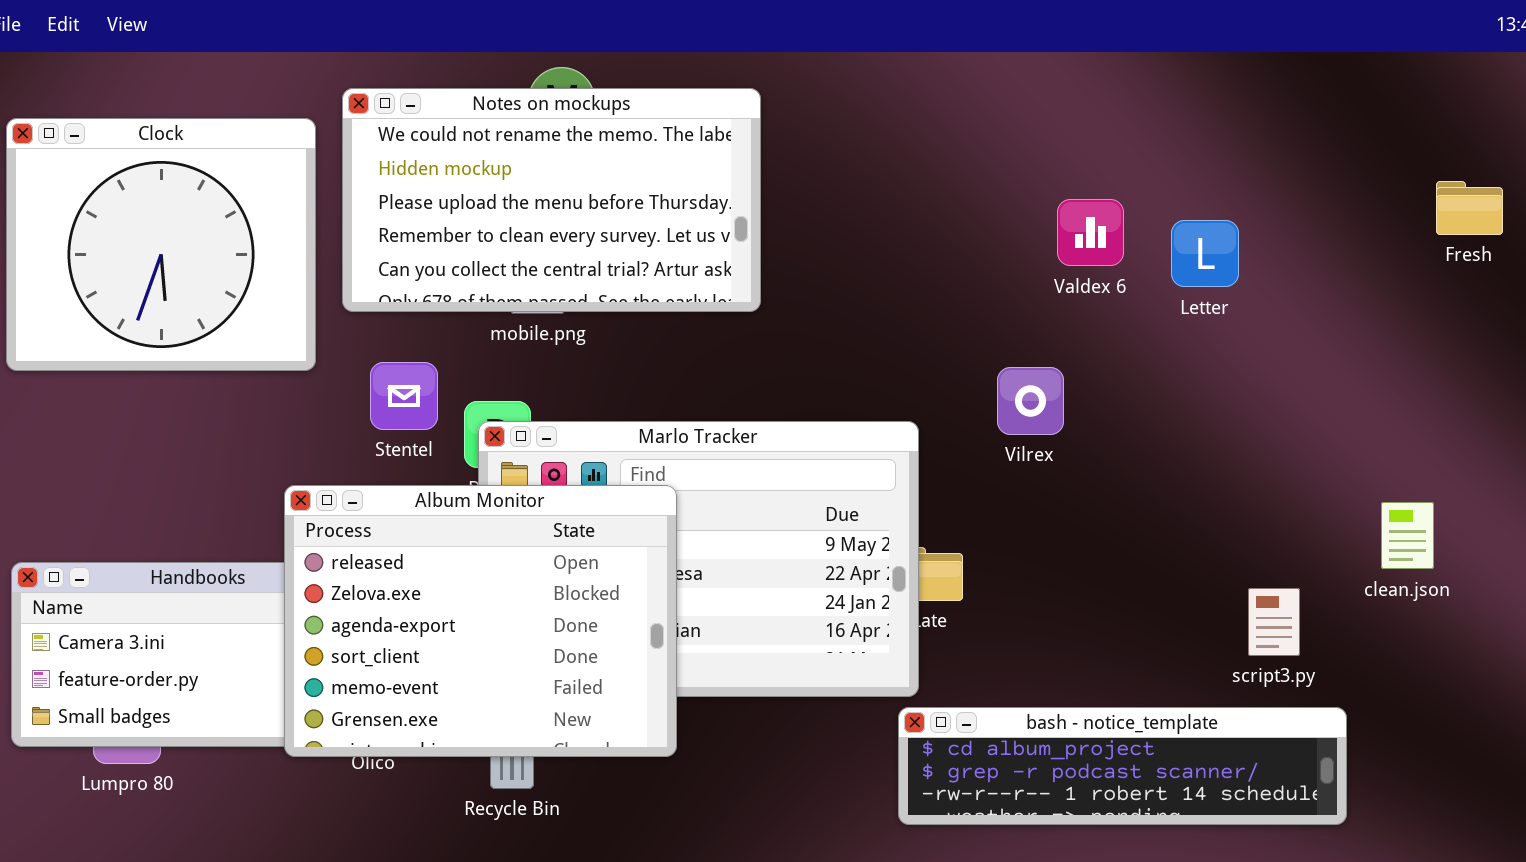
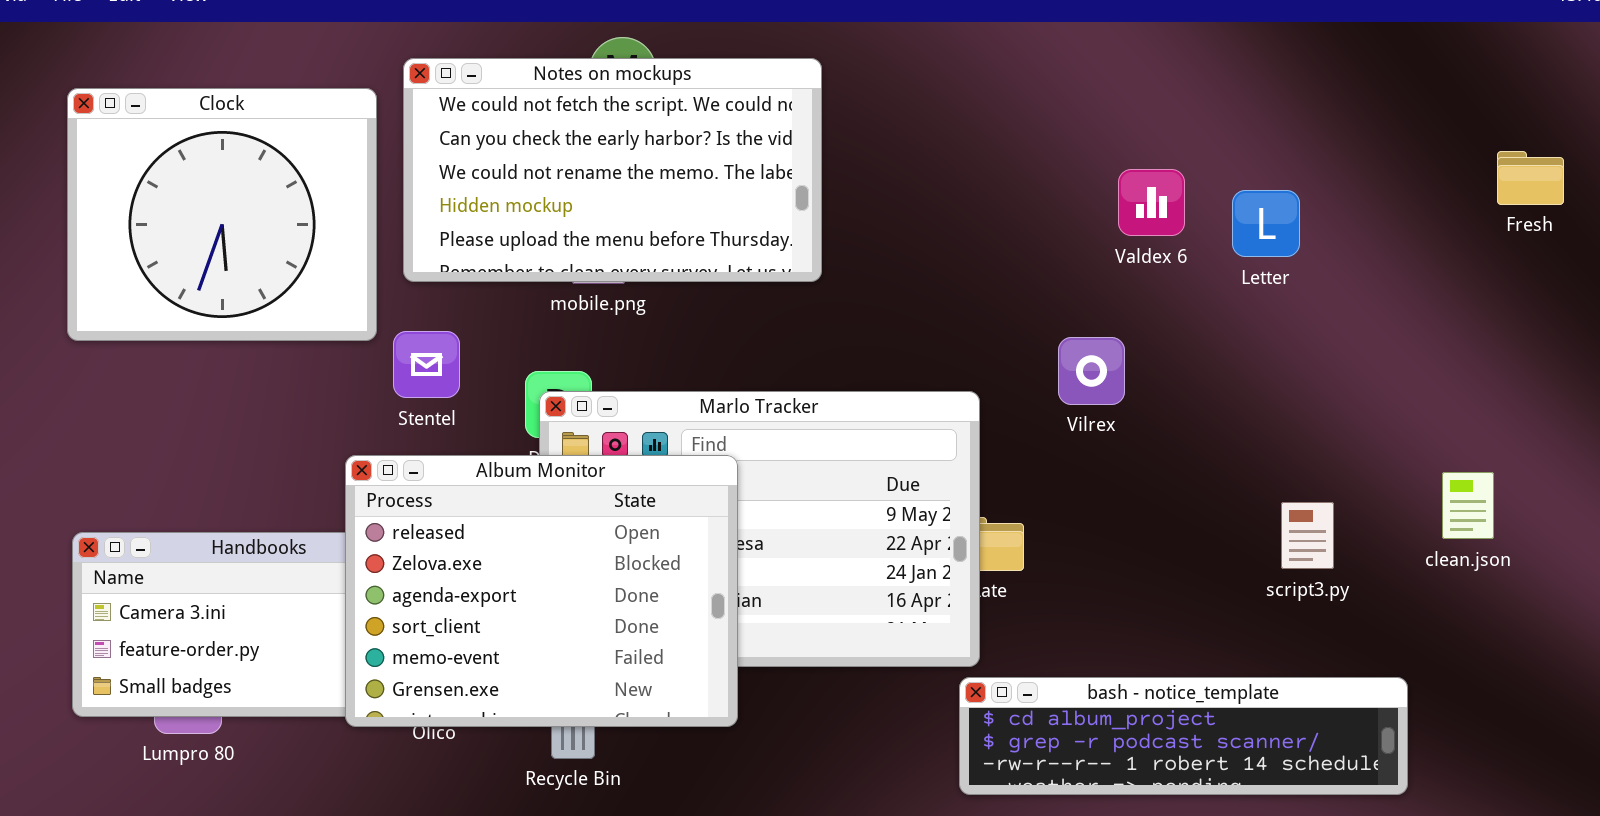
Notes on mockups: [342,88,761,312] -> [403,58,822,282], scrolled up 2 rows
Stentel: [370,362,438,430] -> [393,331,460,398], moved
script3.py: [1248,588,1300,656] -> [1281,502,1334,569], moved

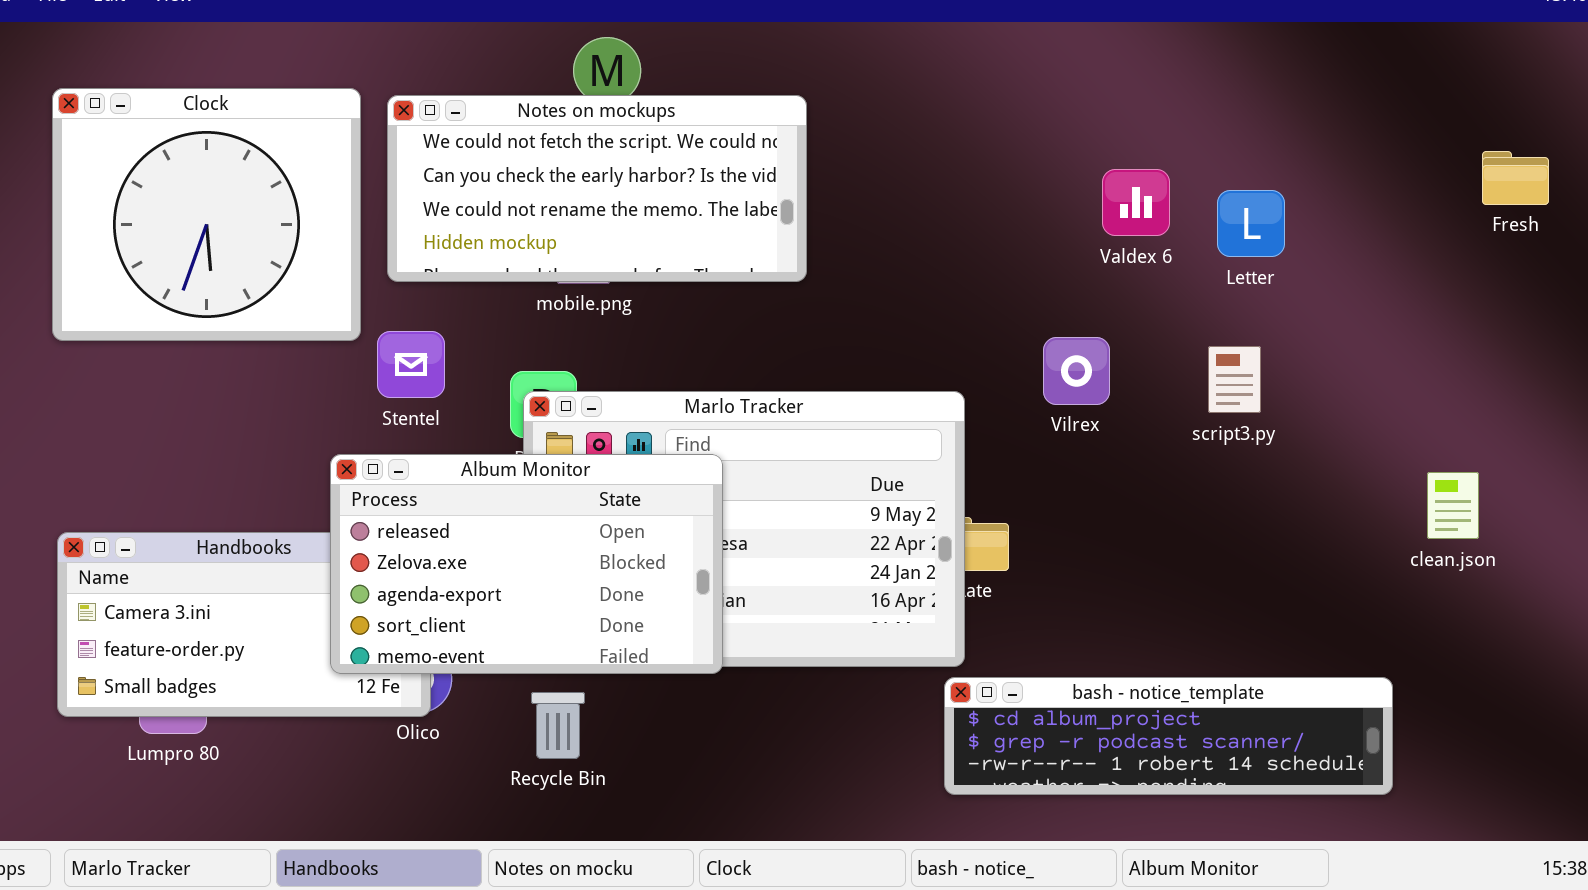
Notes on mockups: [403,58,822,282] -> [387,95,807,282], resized
Album Monitor: [345,455,738,727] -> [330,454,723,674], resized
script3.py: [1281,502,1334,569] -> [1208,346,1261,413], moved

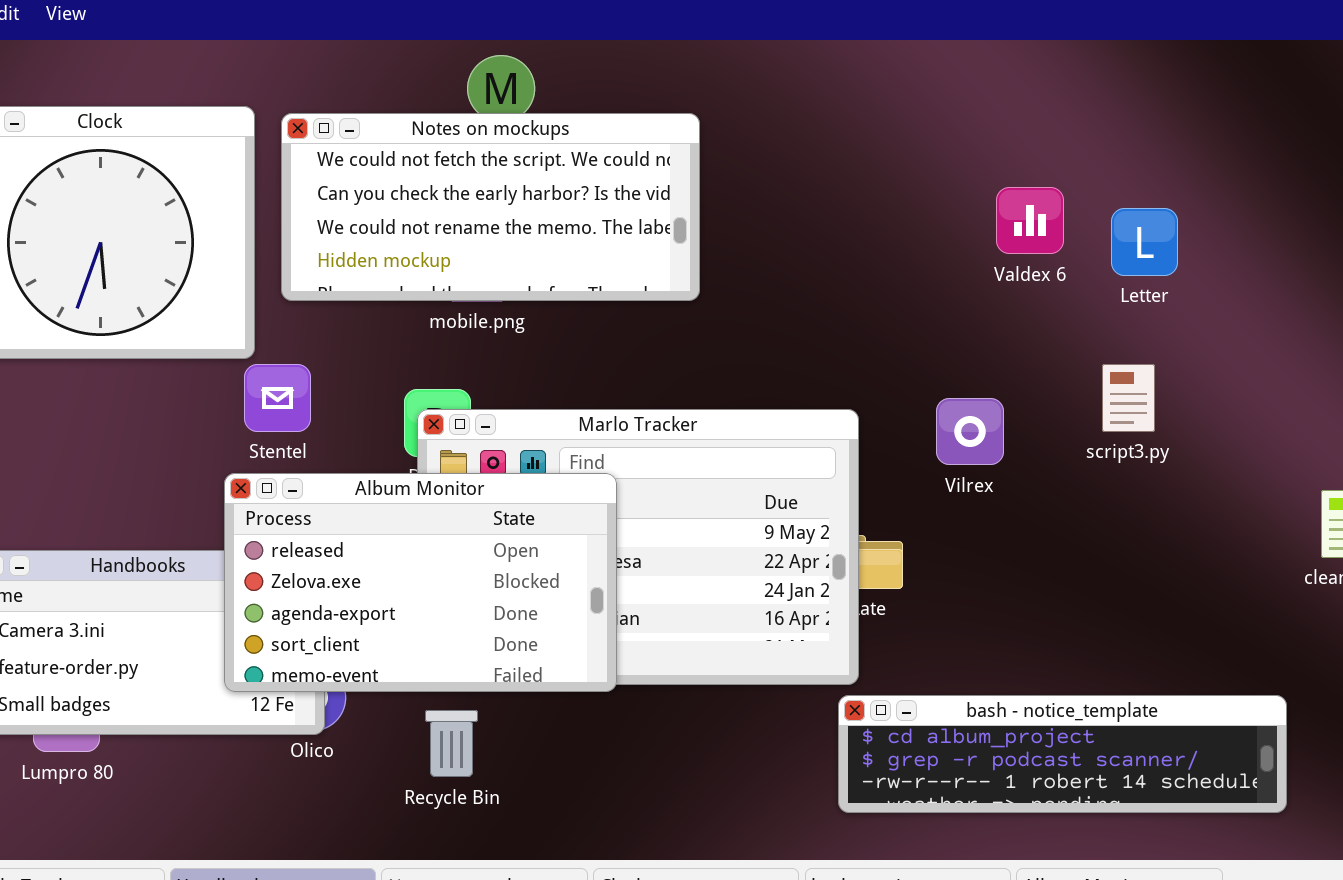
Stentel: [377,331,445,398] -> [244,364,311,432], moved
Vilrex: [1043,337,1110,405] -> [936,398,1004,465], moved

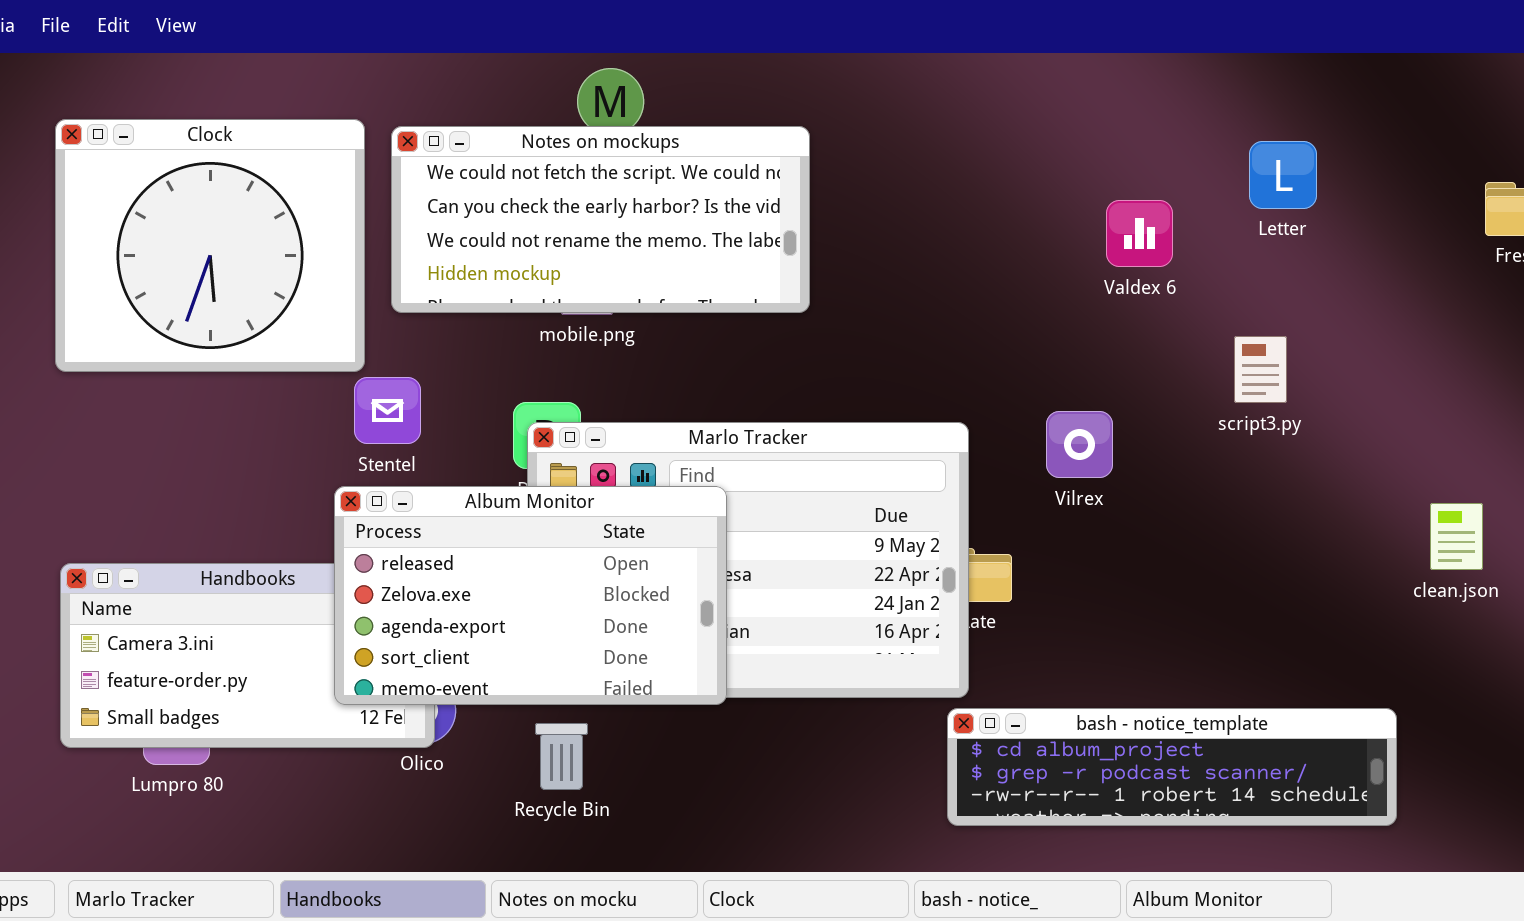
Letter: [1111,208,1178,276] -> [1249,141,1317,209], moved
script3.py: [1102,364,1155,432] -> [1234,336,1287,403], moved

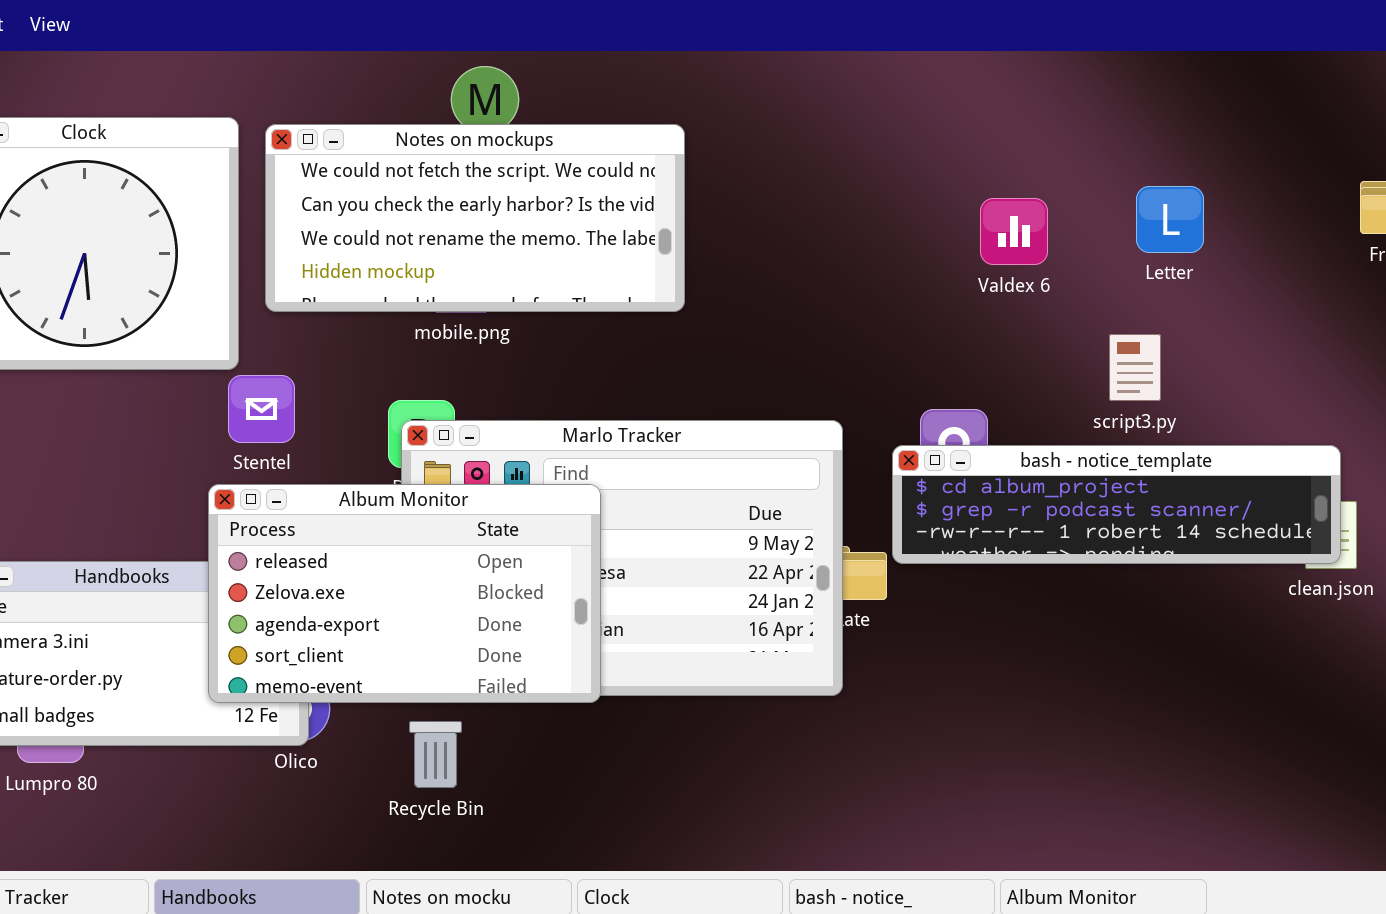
Letter: [1249,141,1317,209] -> [1136,186,1204,253], moved
bash - notice_template: [947,708,1397,826] -> [892,445,1341,564], moved

